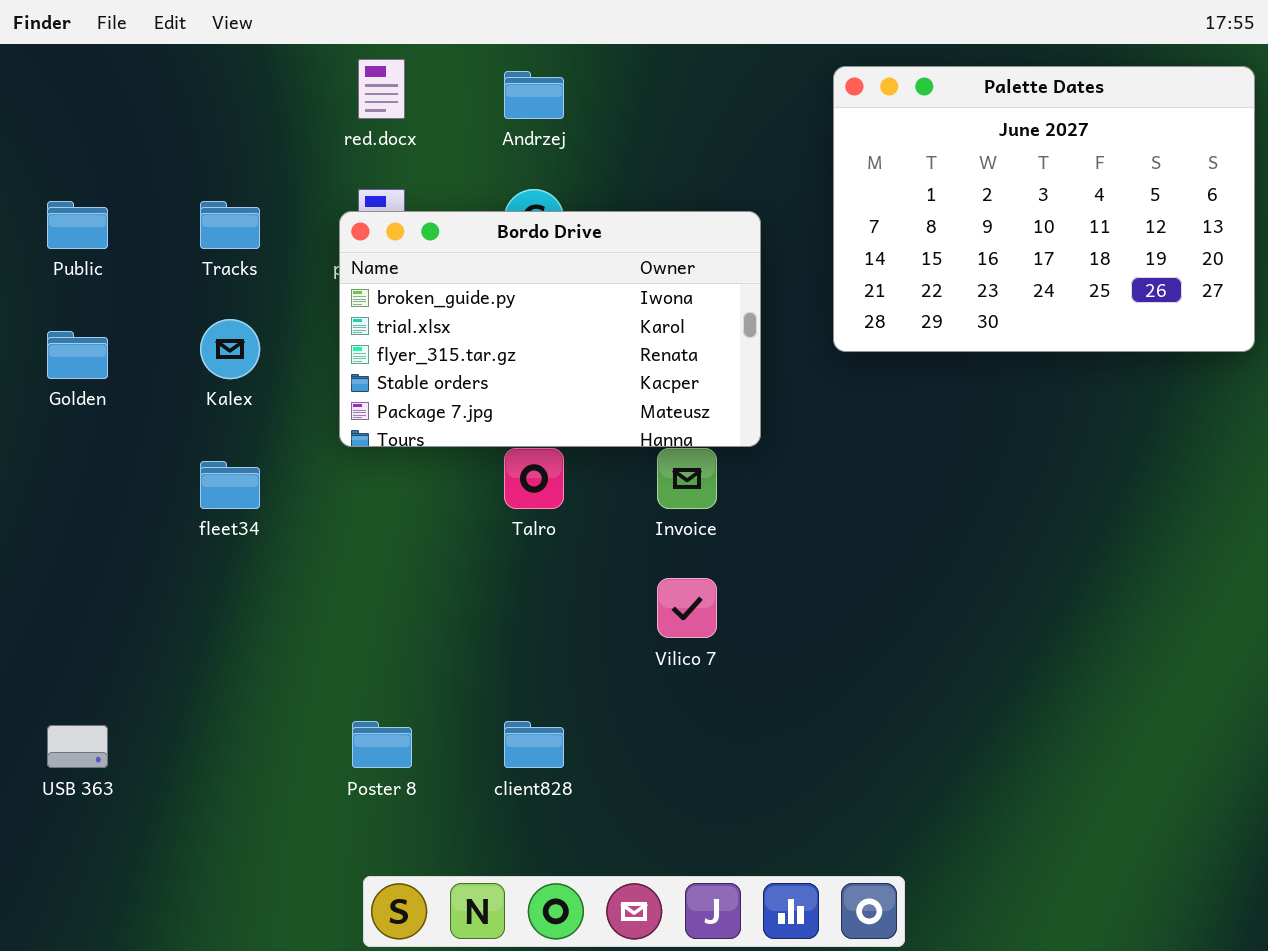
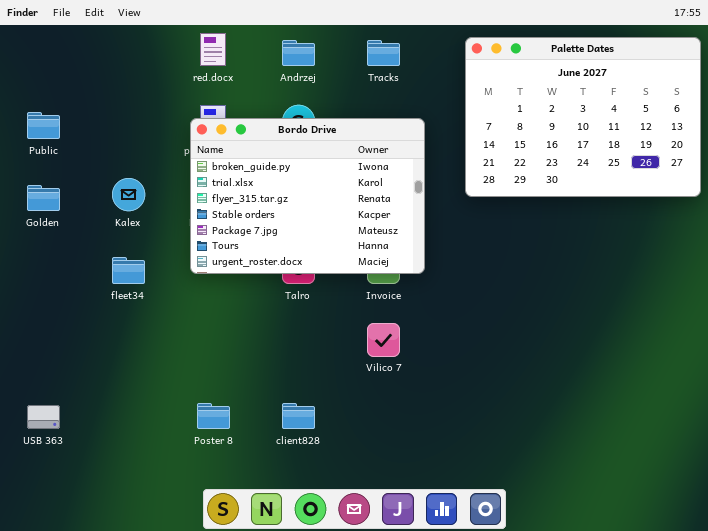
Tracks: [200,201,260,249] -> [367,40,400,66], moved
Bordo Drive: [339,211,761,447] -> [190,118,425,274], resized

